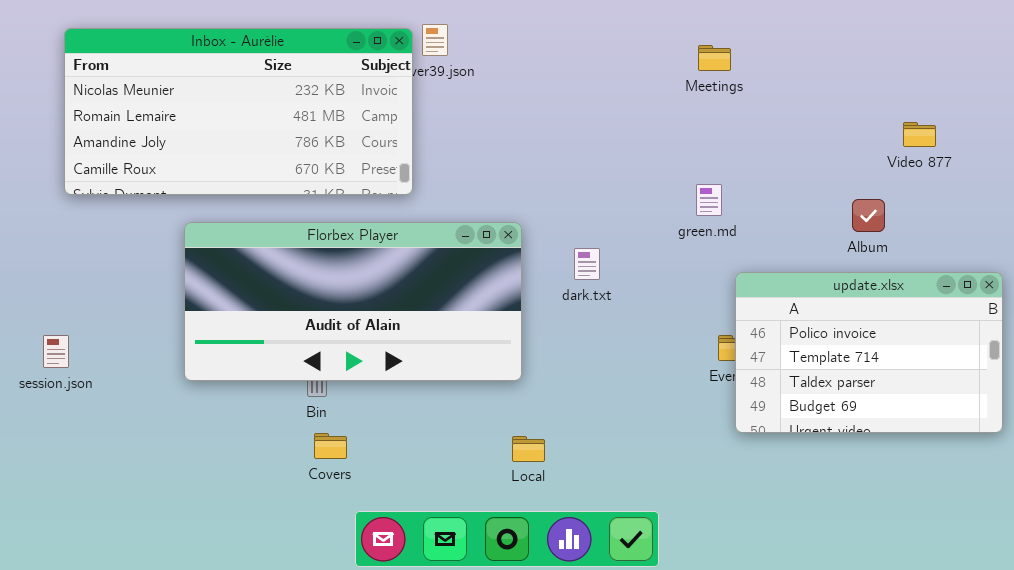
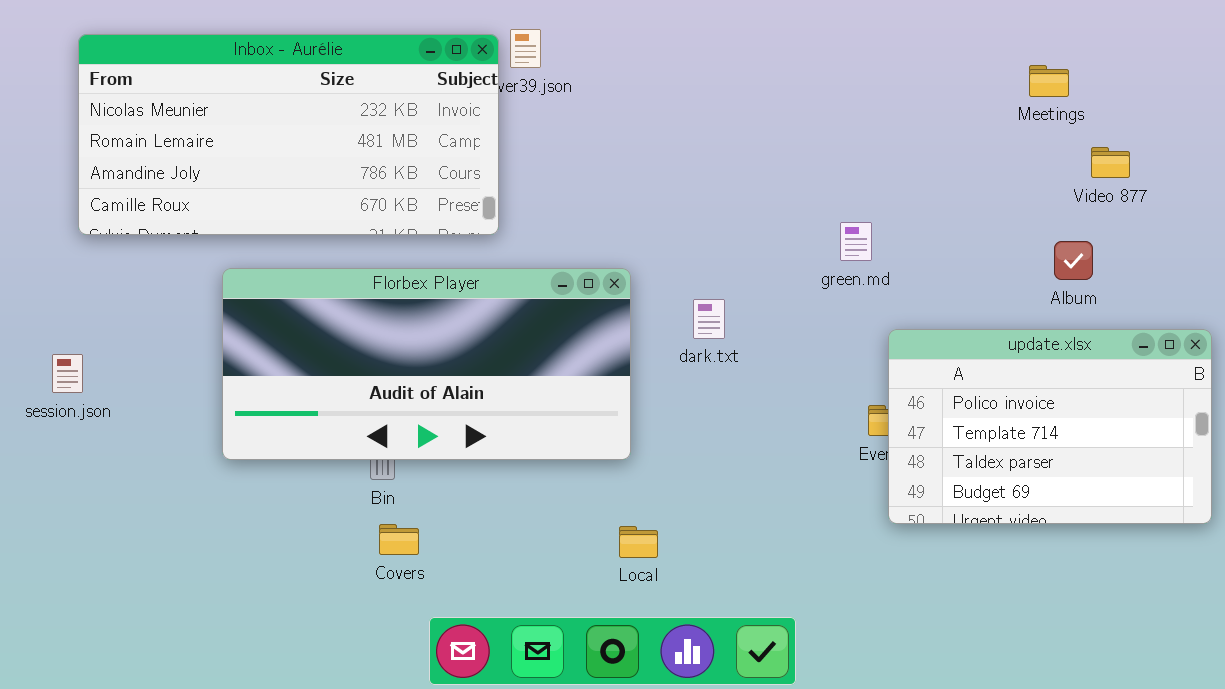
Meetings: [698,45,731,71] -> [1029,65,1069,97], moved
Album: [852,199,885,232] -> [1054,241,1093,280], moved
session.json: [43,335,69,368] -> [52,354,83,393], moved

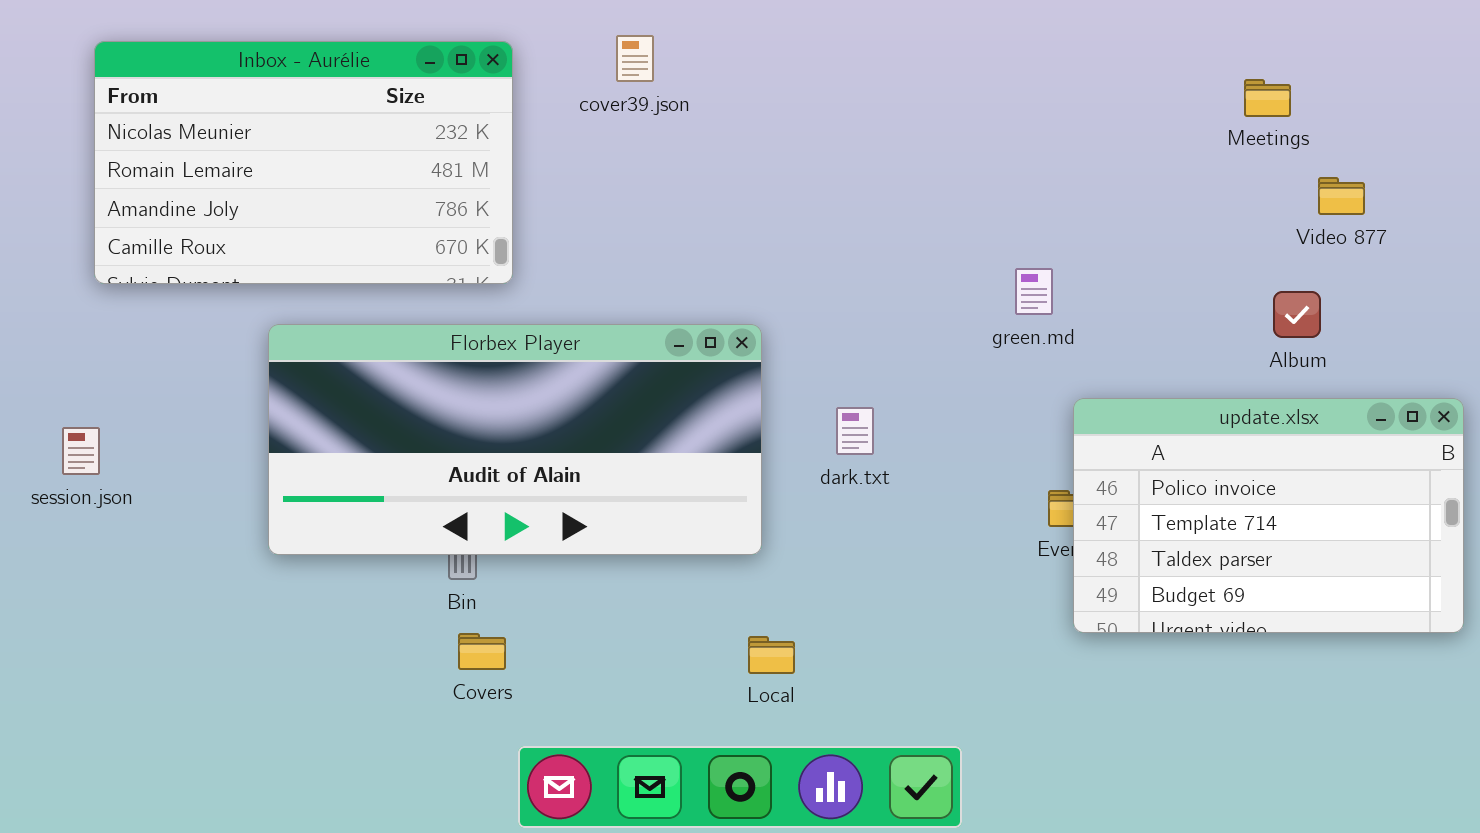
Inbox - Aurélie: [78,34,499,235] -> [94,41,513,284], resized
dark.txt: [693,299,725,339] -> [836,407,874,455], moved

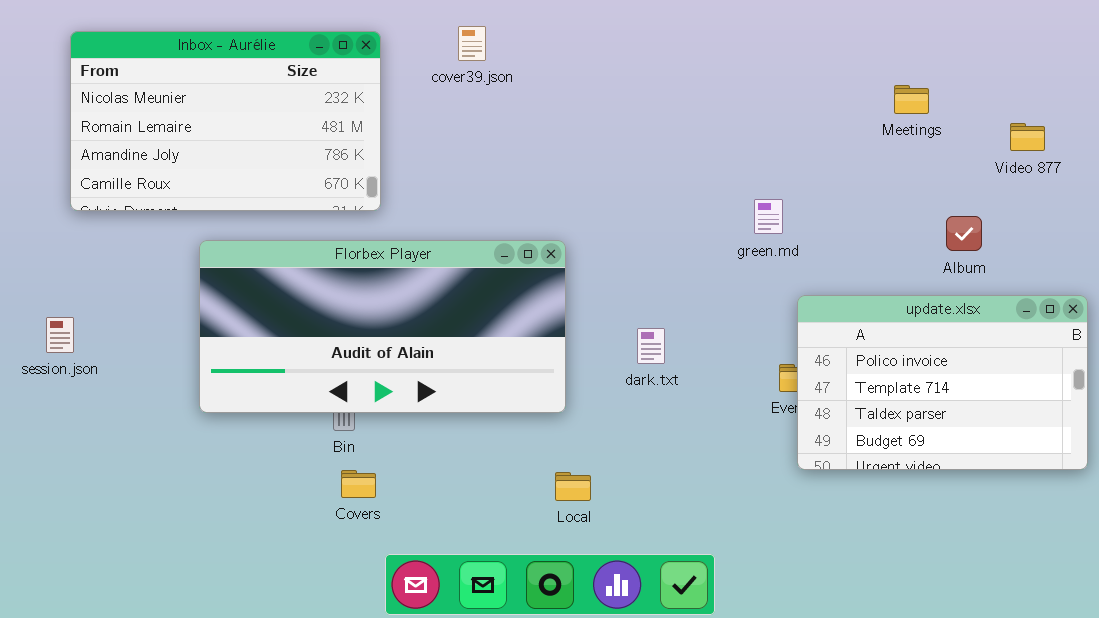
Meetings: [1244,79,1291,117] -> [894,85,929,114], moved
Video 877: [1318,177,1365,215] -> [1010,123,1045,151], moved
dark.txt: [836,407,874,455] -> [637,328,665,364], moved

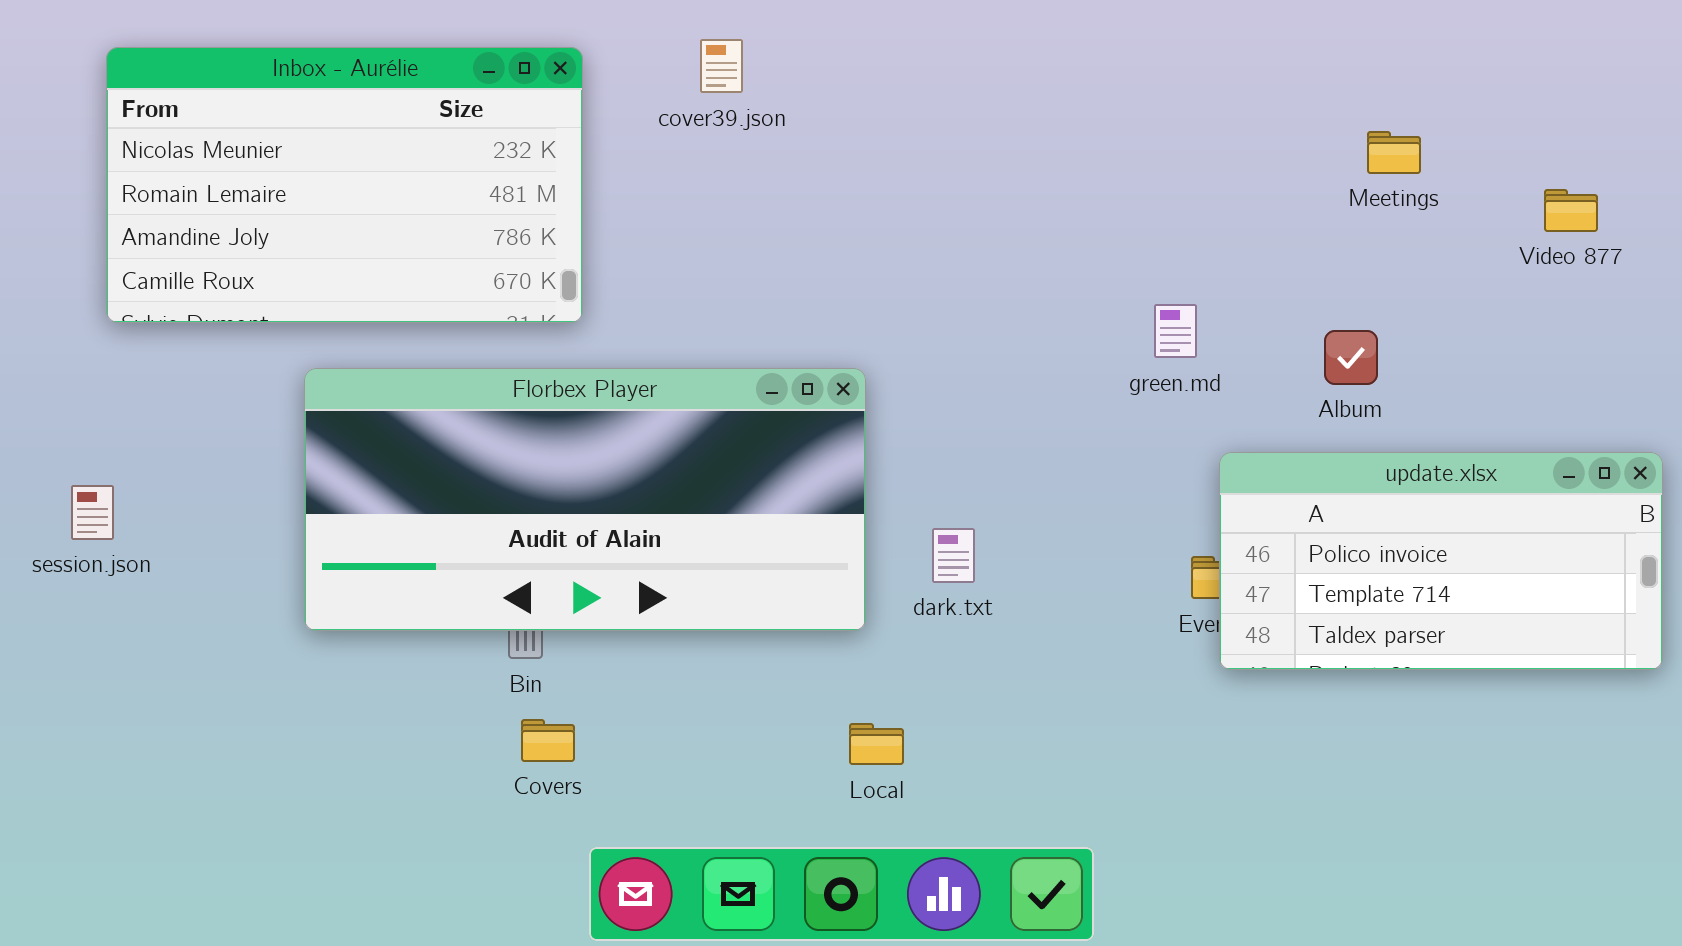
Album: [946,216,982,251] -> [1324,330,1378,385], moved
update.xlsx: [797,295,1088,470] -> [1219,452,1663,670], resized
dark.txt: [637,328,665,364] -> [932,528,975,583], moved

